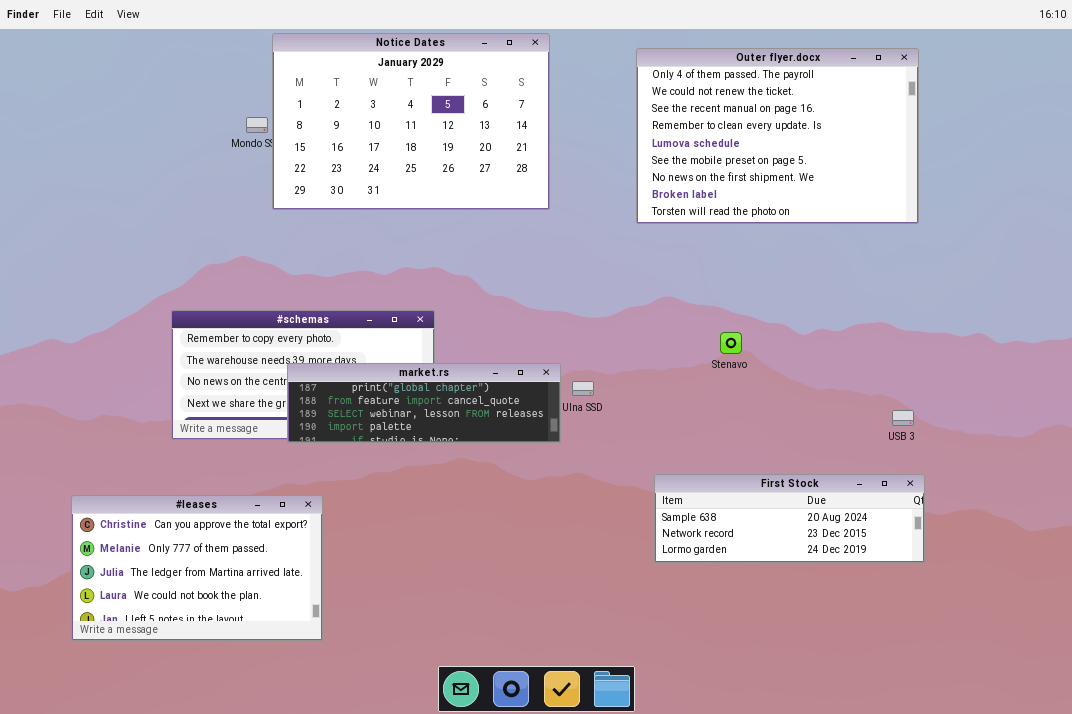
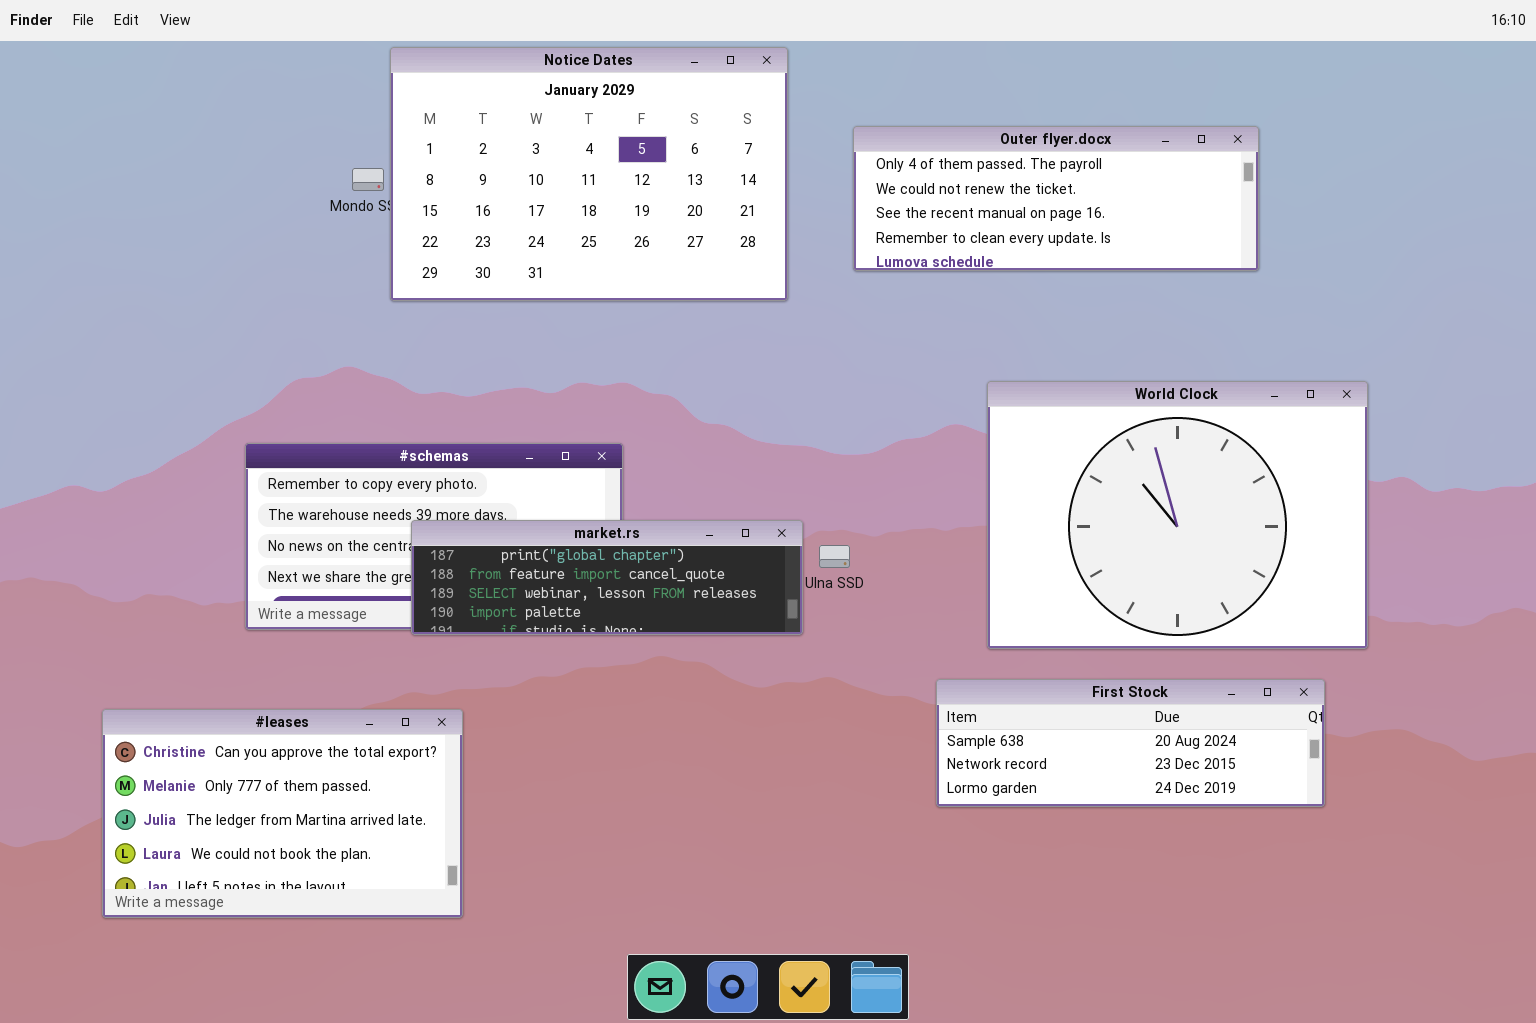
Outer flyer.docx: [636,48,919,224] -> [853,126,1259,271], moved, resized
World Clock: none -> [987,381,1368,649], opened

